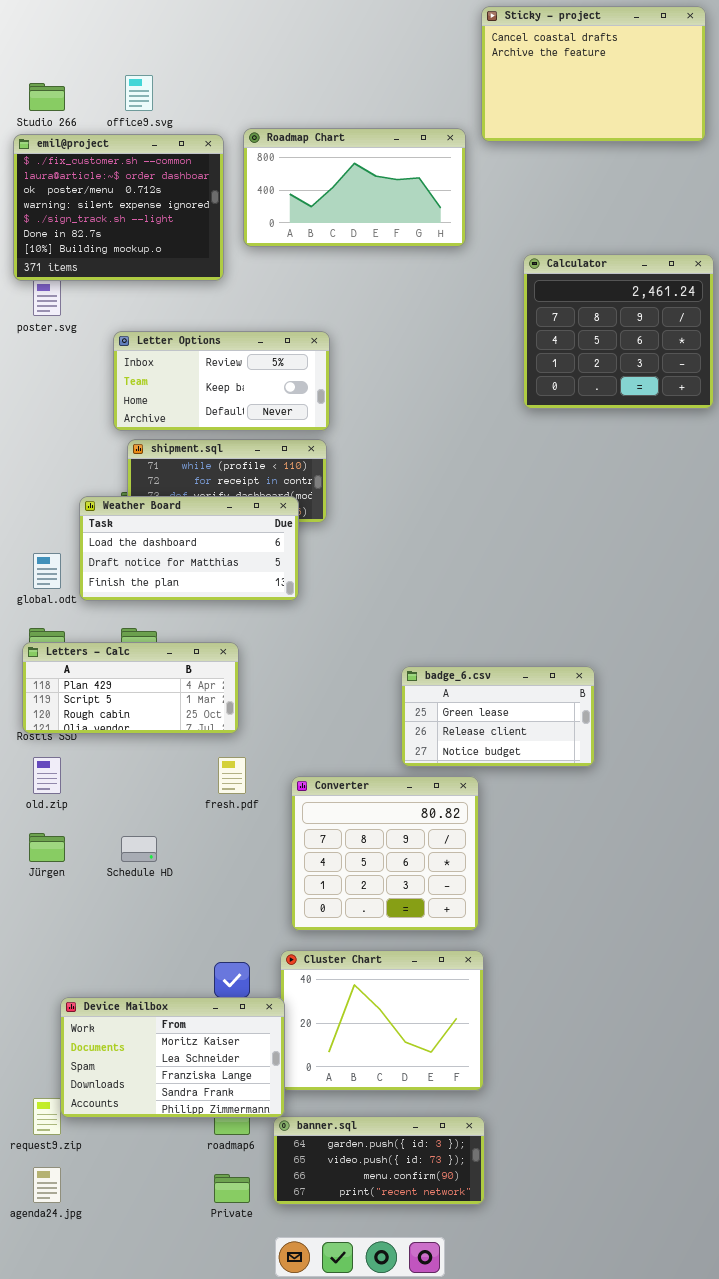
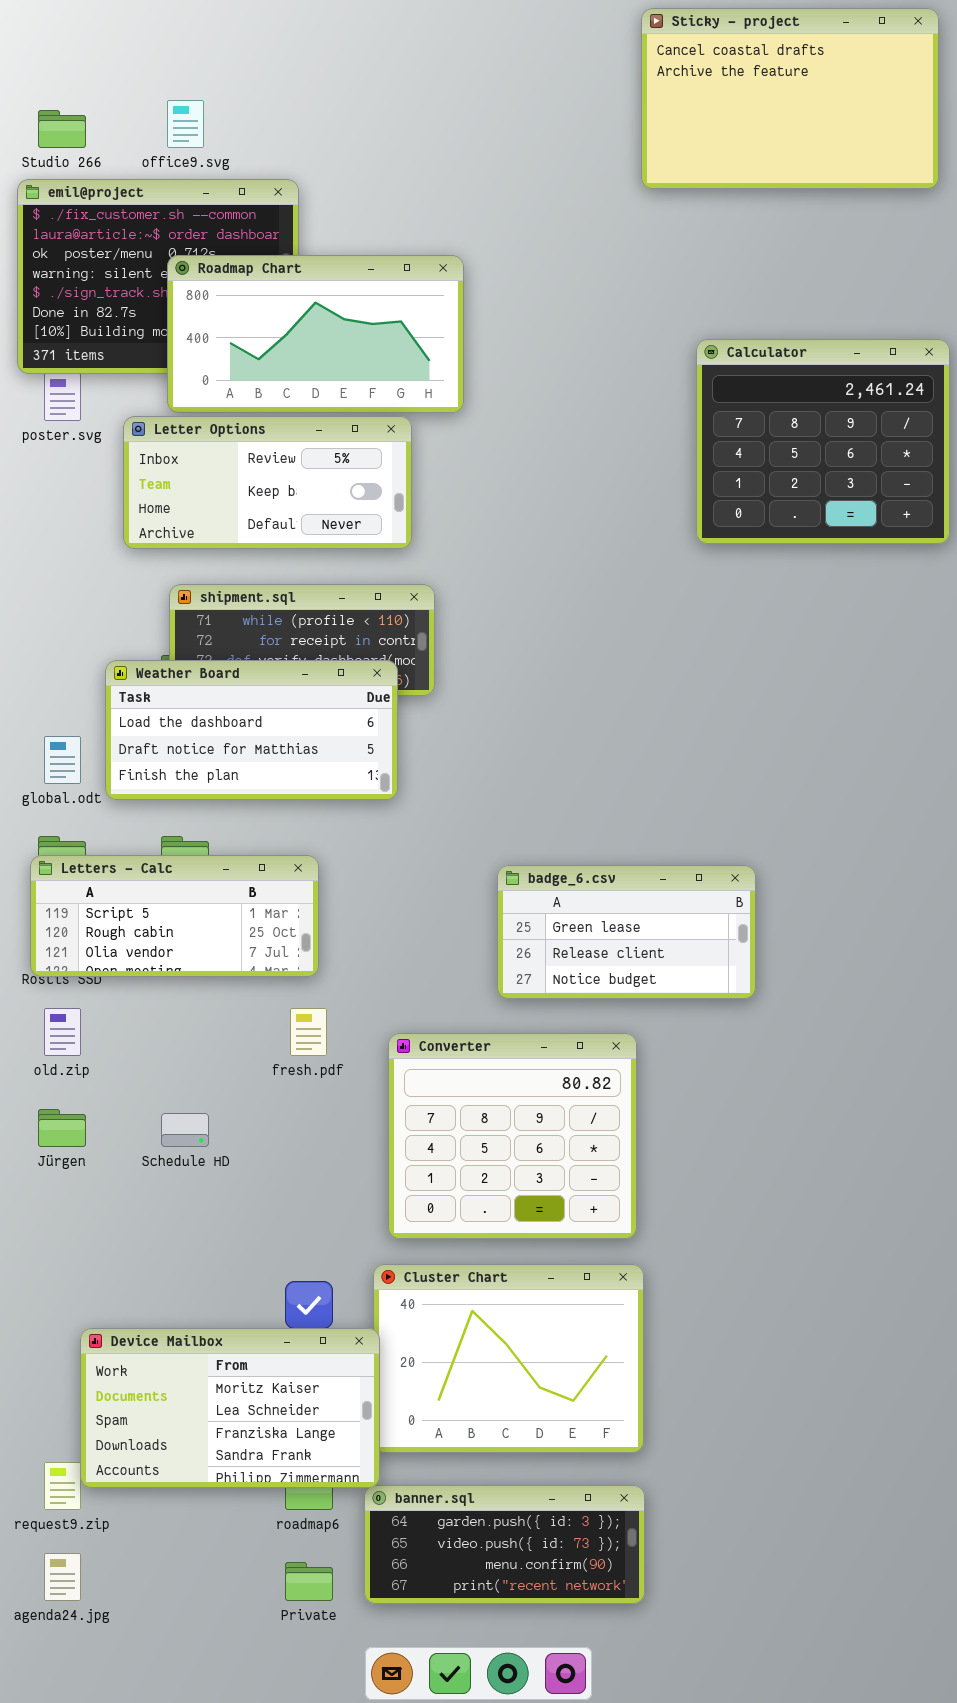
Roadmap Chart: [243,128,466,247] -> [167,255,464,413], moved
Letter Options: [113,331,330,431] -> [123,416,412,549], moved
Letters - Calc: [22,642,239,734] -> [30,855,319,977], scrolled down 1 row
badge_6.csv: [401,666,595,767] -> [497,865,756,999], moved

